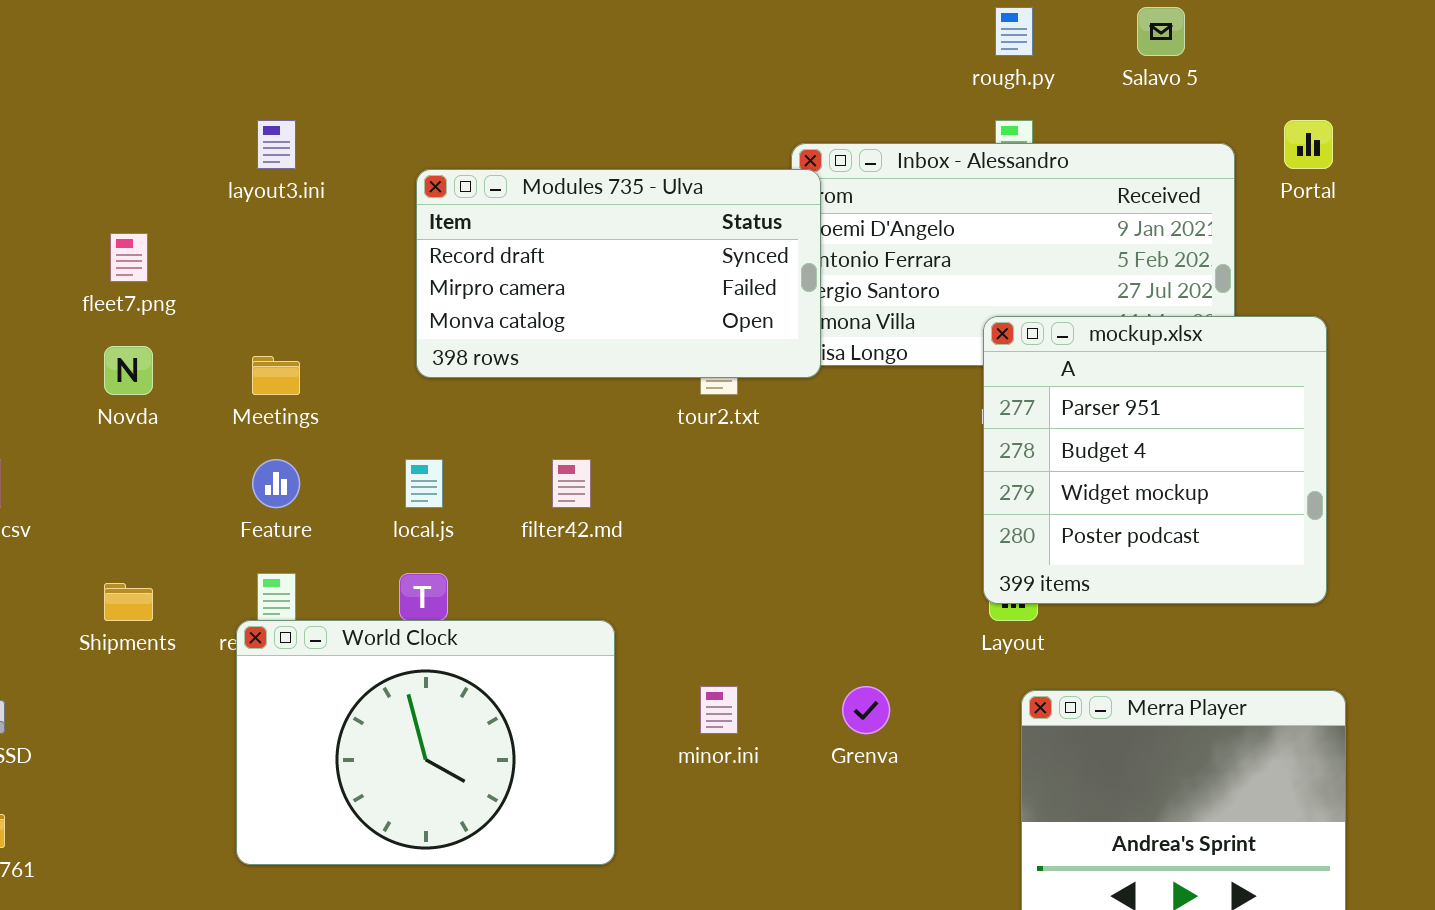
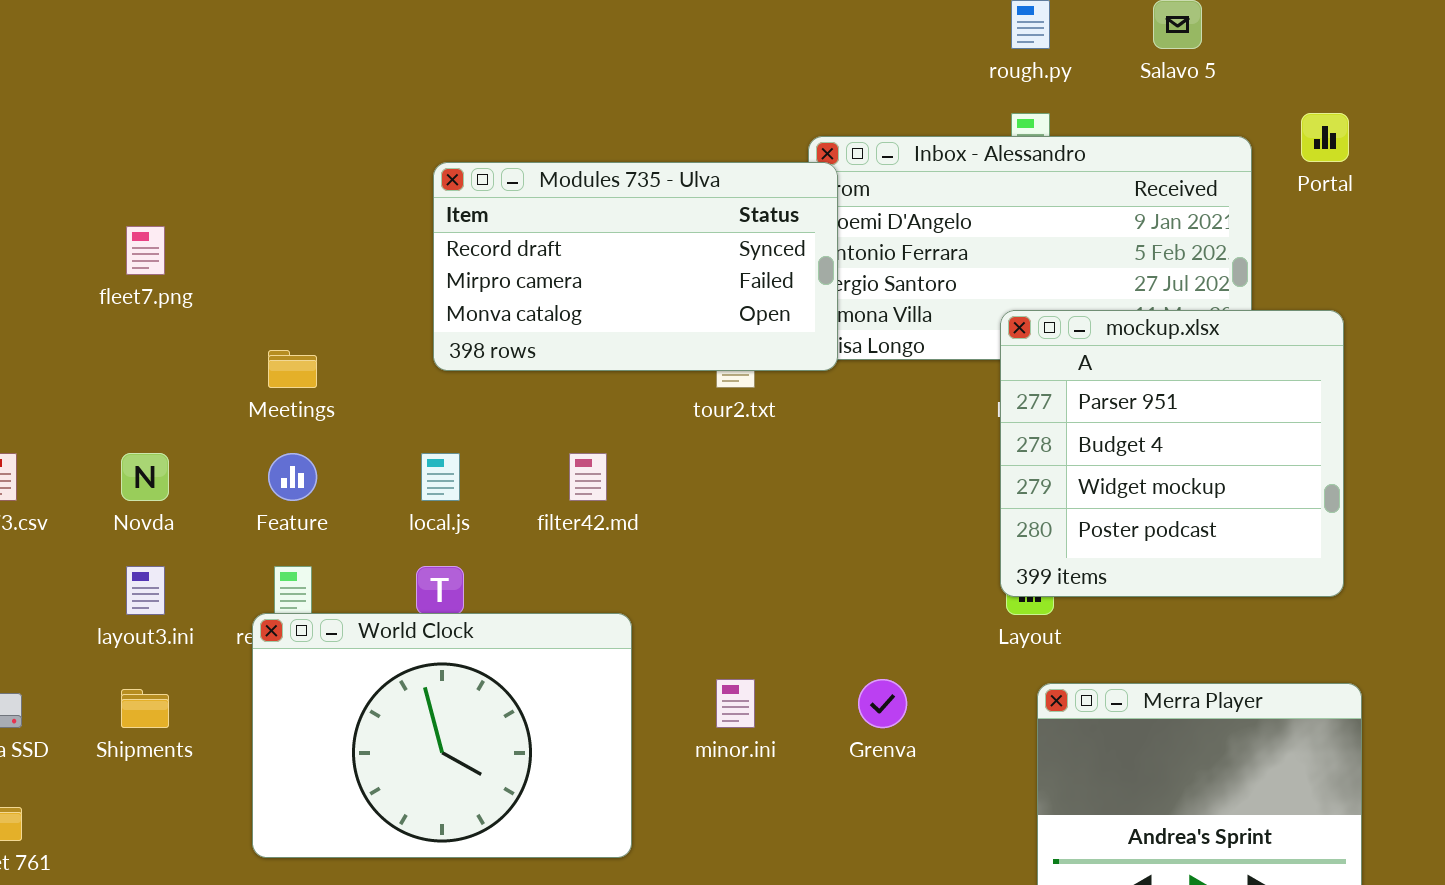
layout3.ini: [257,120,296,169] -> [126,566,165,615], moved
Novda: [104,346,153,395] -> [121,453,169,501], moved
Shipments: [104,583,153,621] -> [121,689,169,728], moved

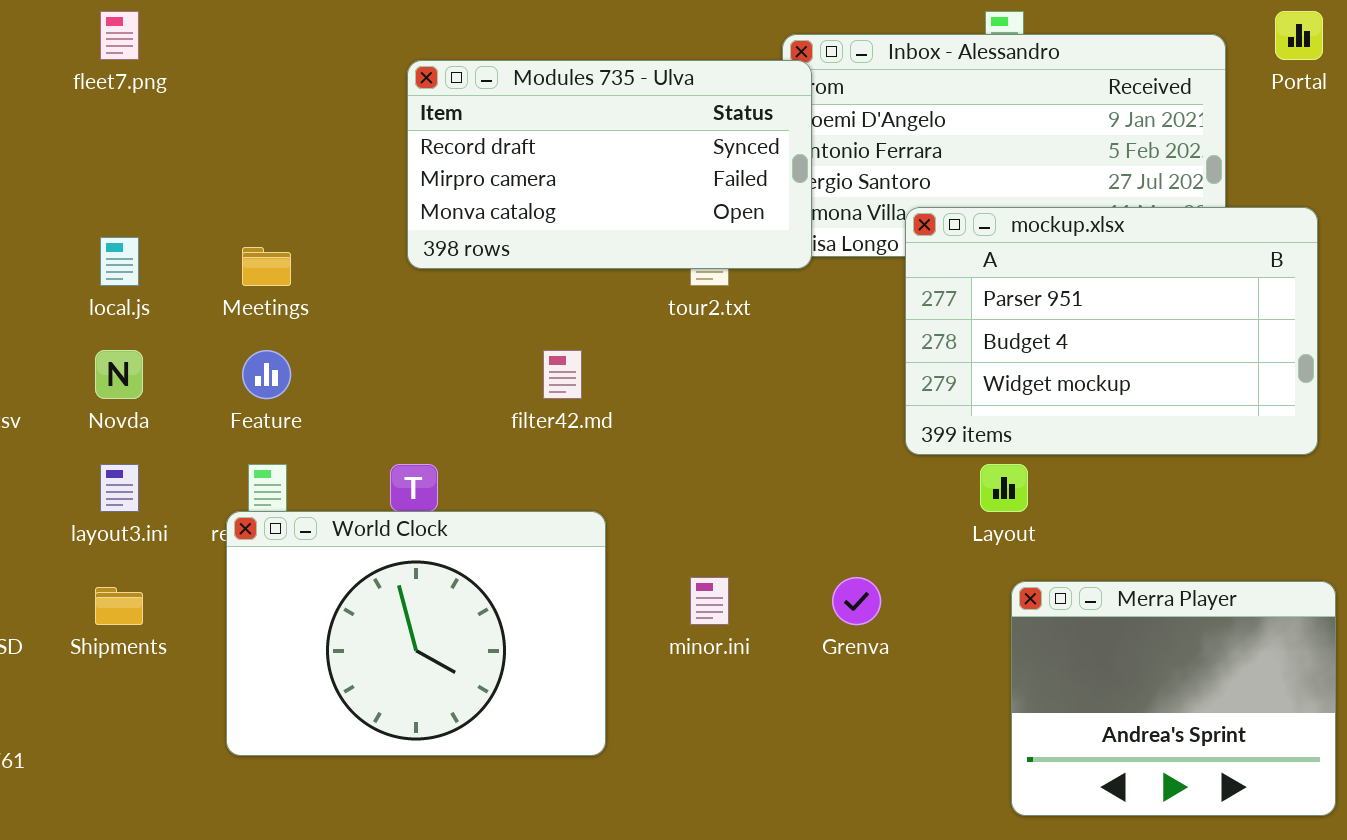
fleet7.png: [126,226,165,275] -> [100,11,139,60], moved
mockup.xlsx: [1000,310,1344,597] -> [905,207,1318,455], resized
local.js: [421,453,460,501] -> [100,237,139,286], moved

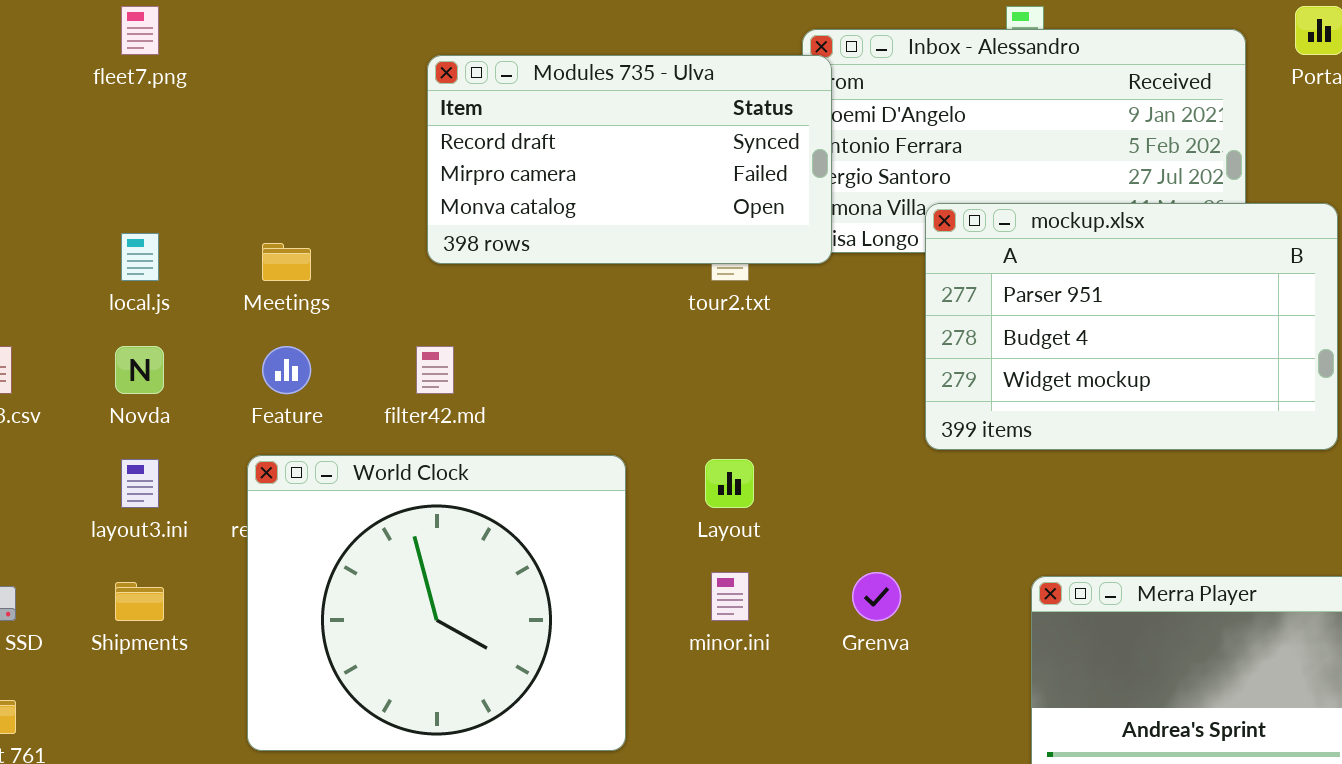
filter42.md: [543,350,582,399] -> [416,346,454,394], moved
Layout: [980,464,1028,512] -> [705,459,754,508], moved
World Clock: [226,511,606,756] -> [247,455,626,751], resized

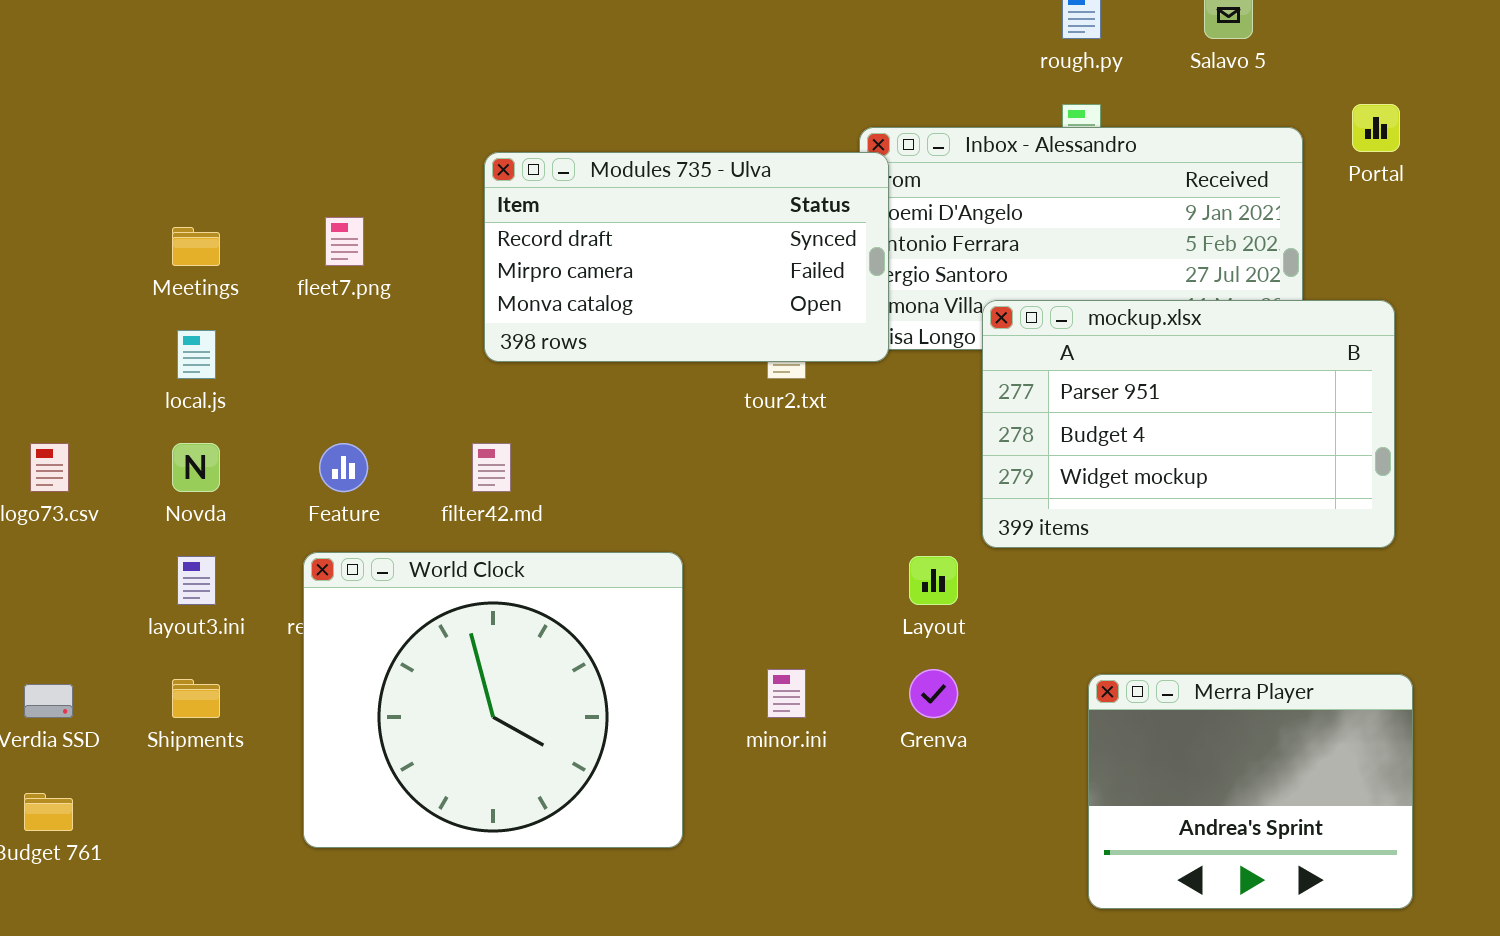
fleet7.png: [121,6,159,55] -> [325,217,364,266], moved
Meetings: [262,243,311,281] -> [172,227,220,266], moved
Layout: [705,459,754,508] -> [909,556,958,605], moved

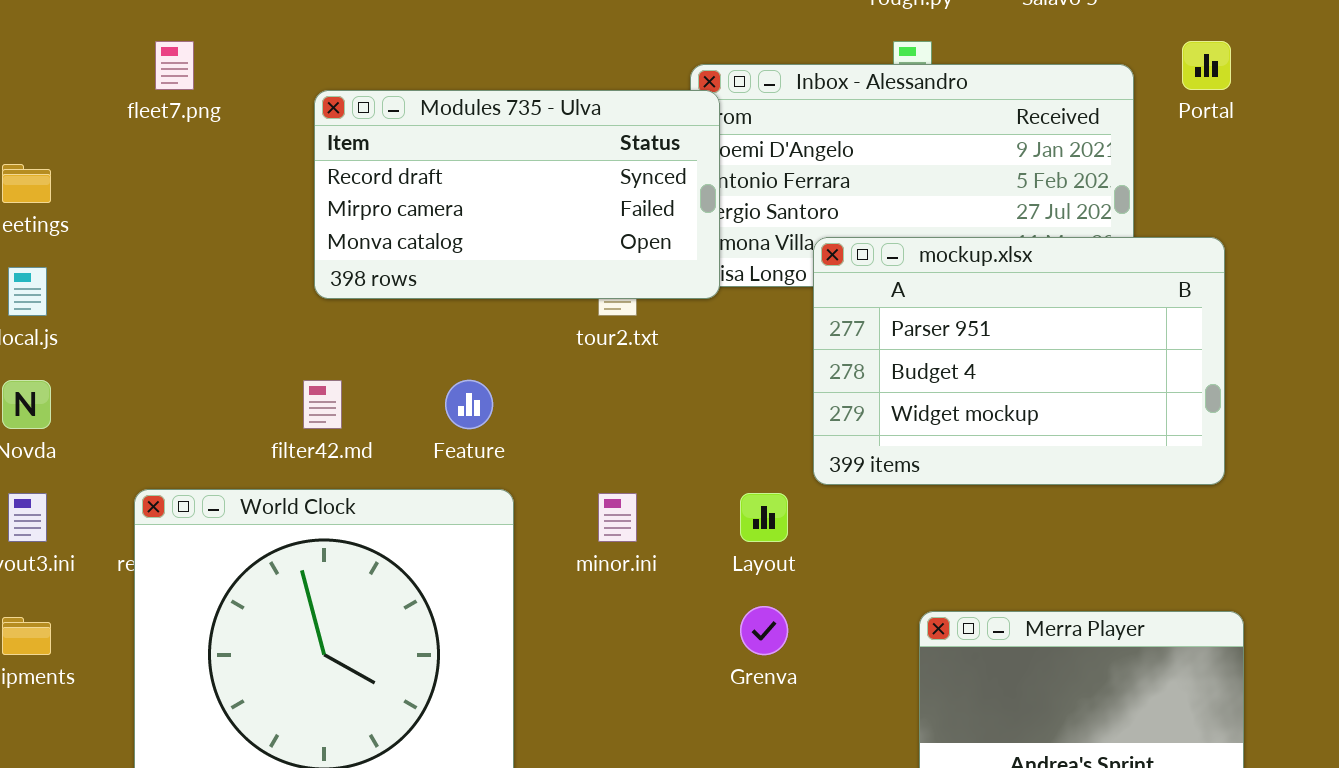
fleet7.png: [325,217,364,266] -> [155,41,194,90], moved
Feature: [319,443,368,492] -> [445,380,493,429], moved
minor.ini: [767,669,806,718] -> [598,493,637,542], moved

